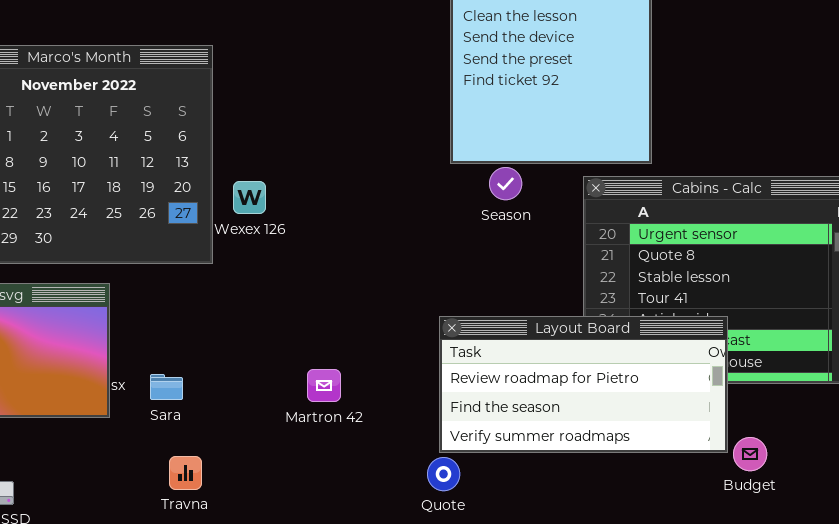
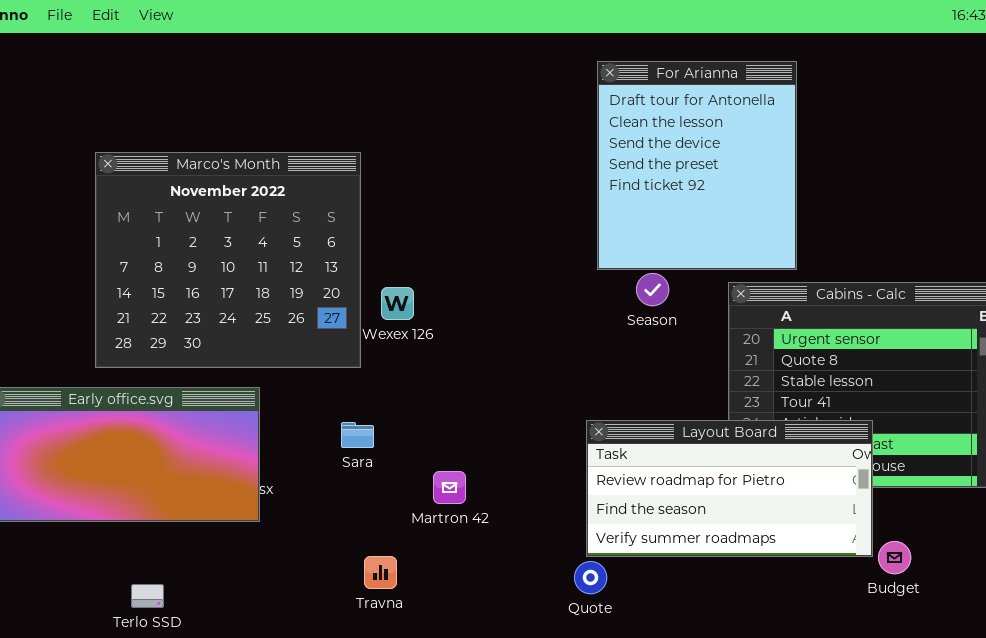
Martron 42: [307,369,341,402] -> [433,471,466,504], moved
Sara: [150,374,183,400] -> [341,422,374,448], moved
Travna: [169,456,202,490] -> [364,556,397,589], moved

